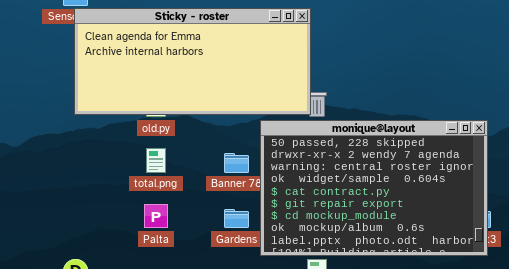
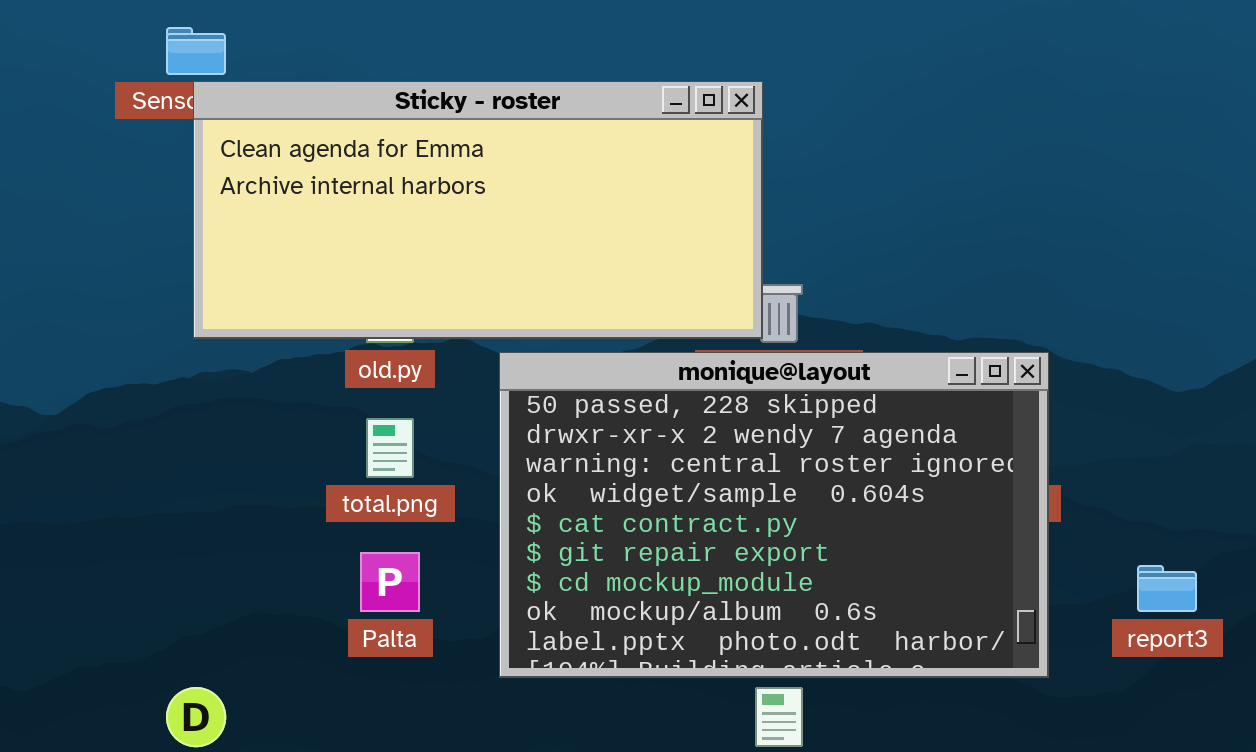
monique@layout: [260,120,488,256] -> [499,352,1049,678], moved

